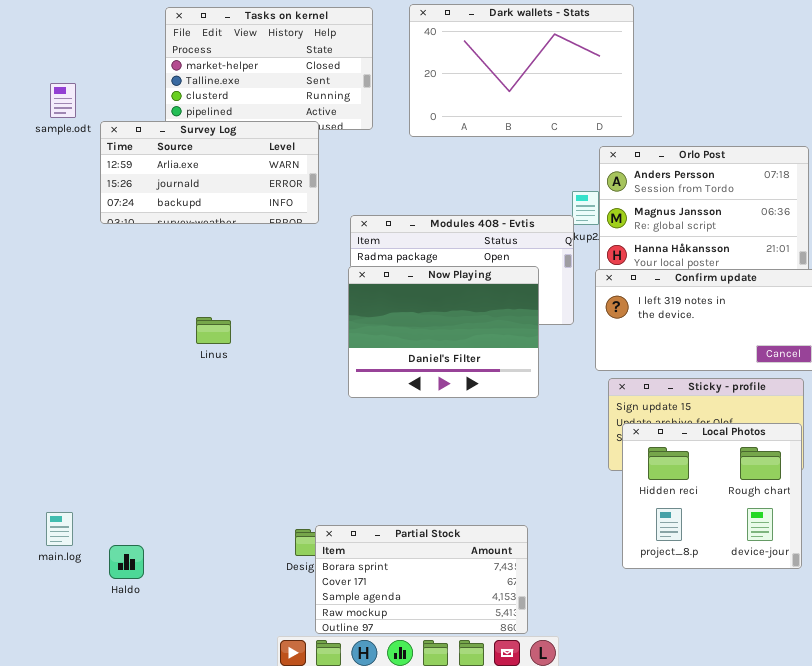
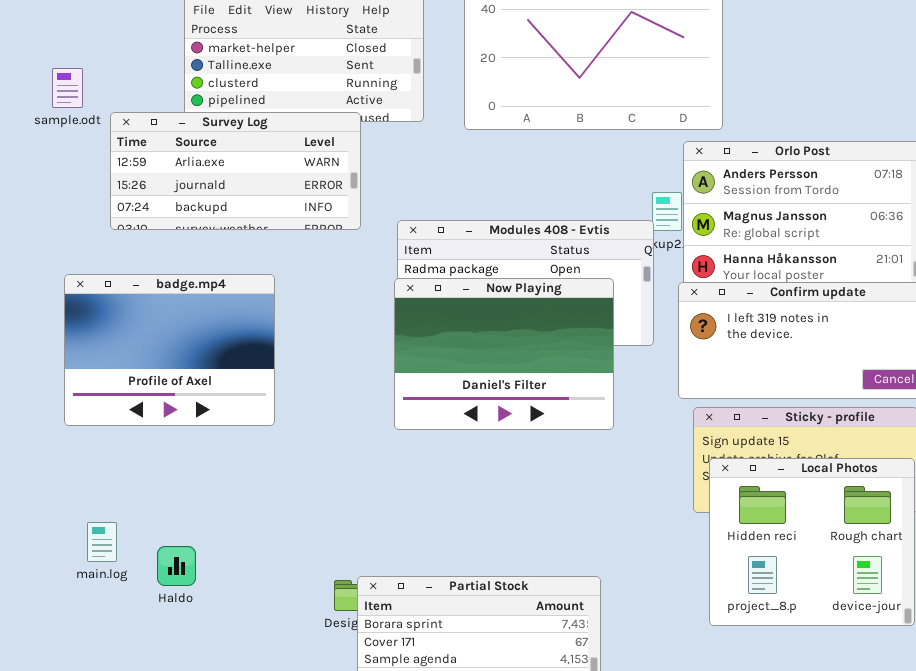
badge.mp4: none -> [64,274,275,426], opened
main.log: [46,512,73,546] -> [87,522,117,562], moved
Haldo: [109,545,144,579] -> [157,546,196,586], moved

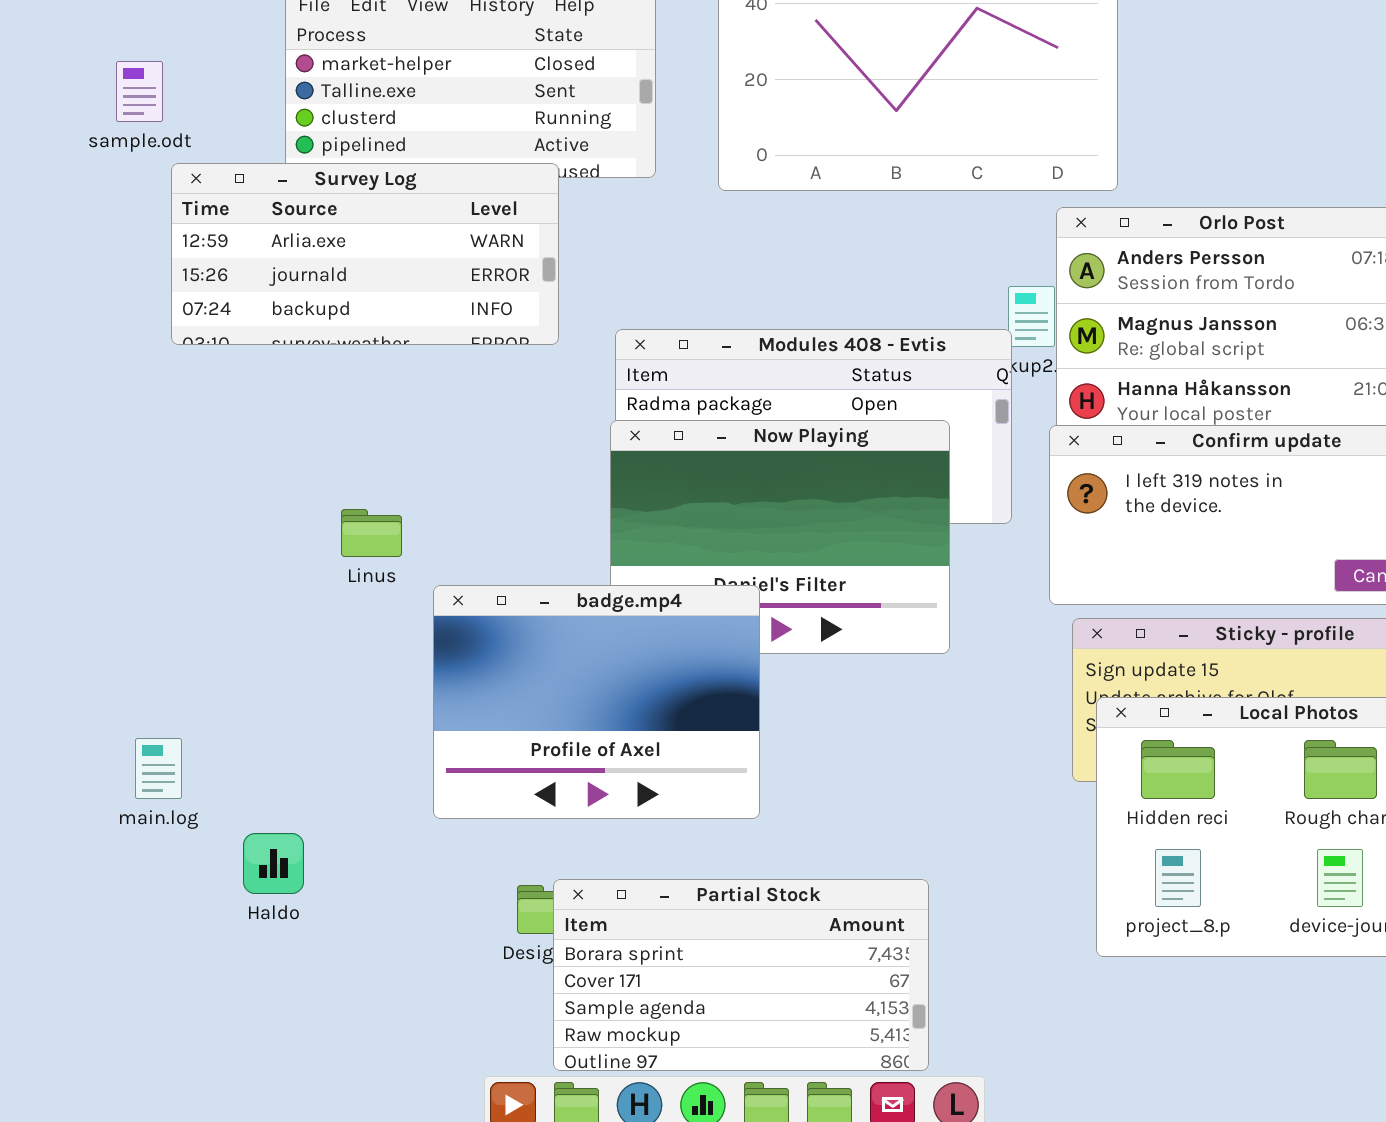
sample.odt: [52,68,83,108] -> [116,61,163,122], moved
badge.mp4: [64,274,275,426] -> [433,585,760,819], moved
main.log: [87,522,117,562] -> [135,738,182,799], moved

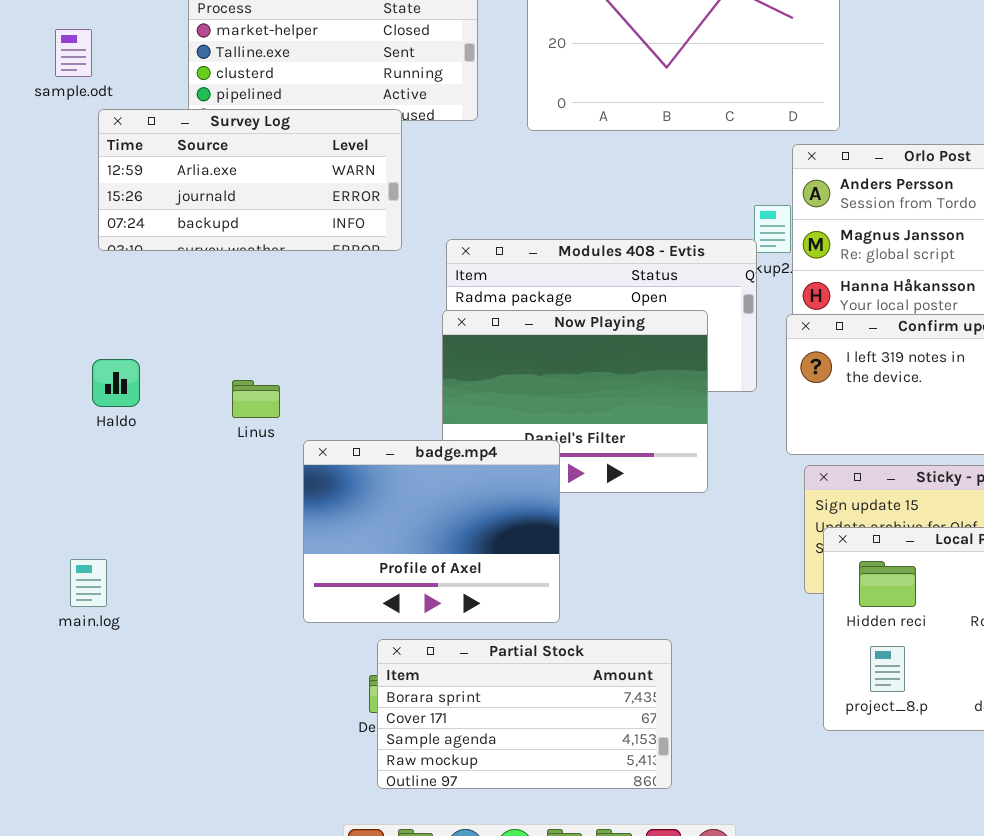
Haldo: [243,833,304,894] -> [92,359,140,407], moved
Partial Stock: [553,879,929,1071] -> [377,639,672,789], moved

